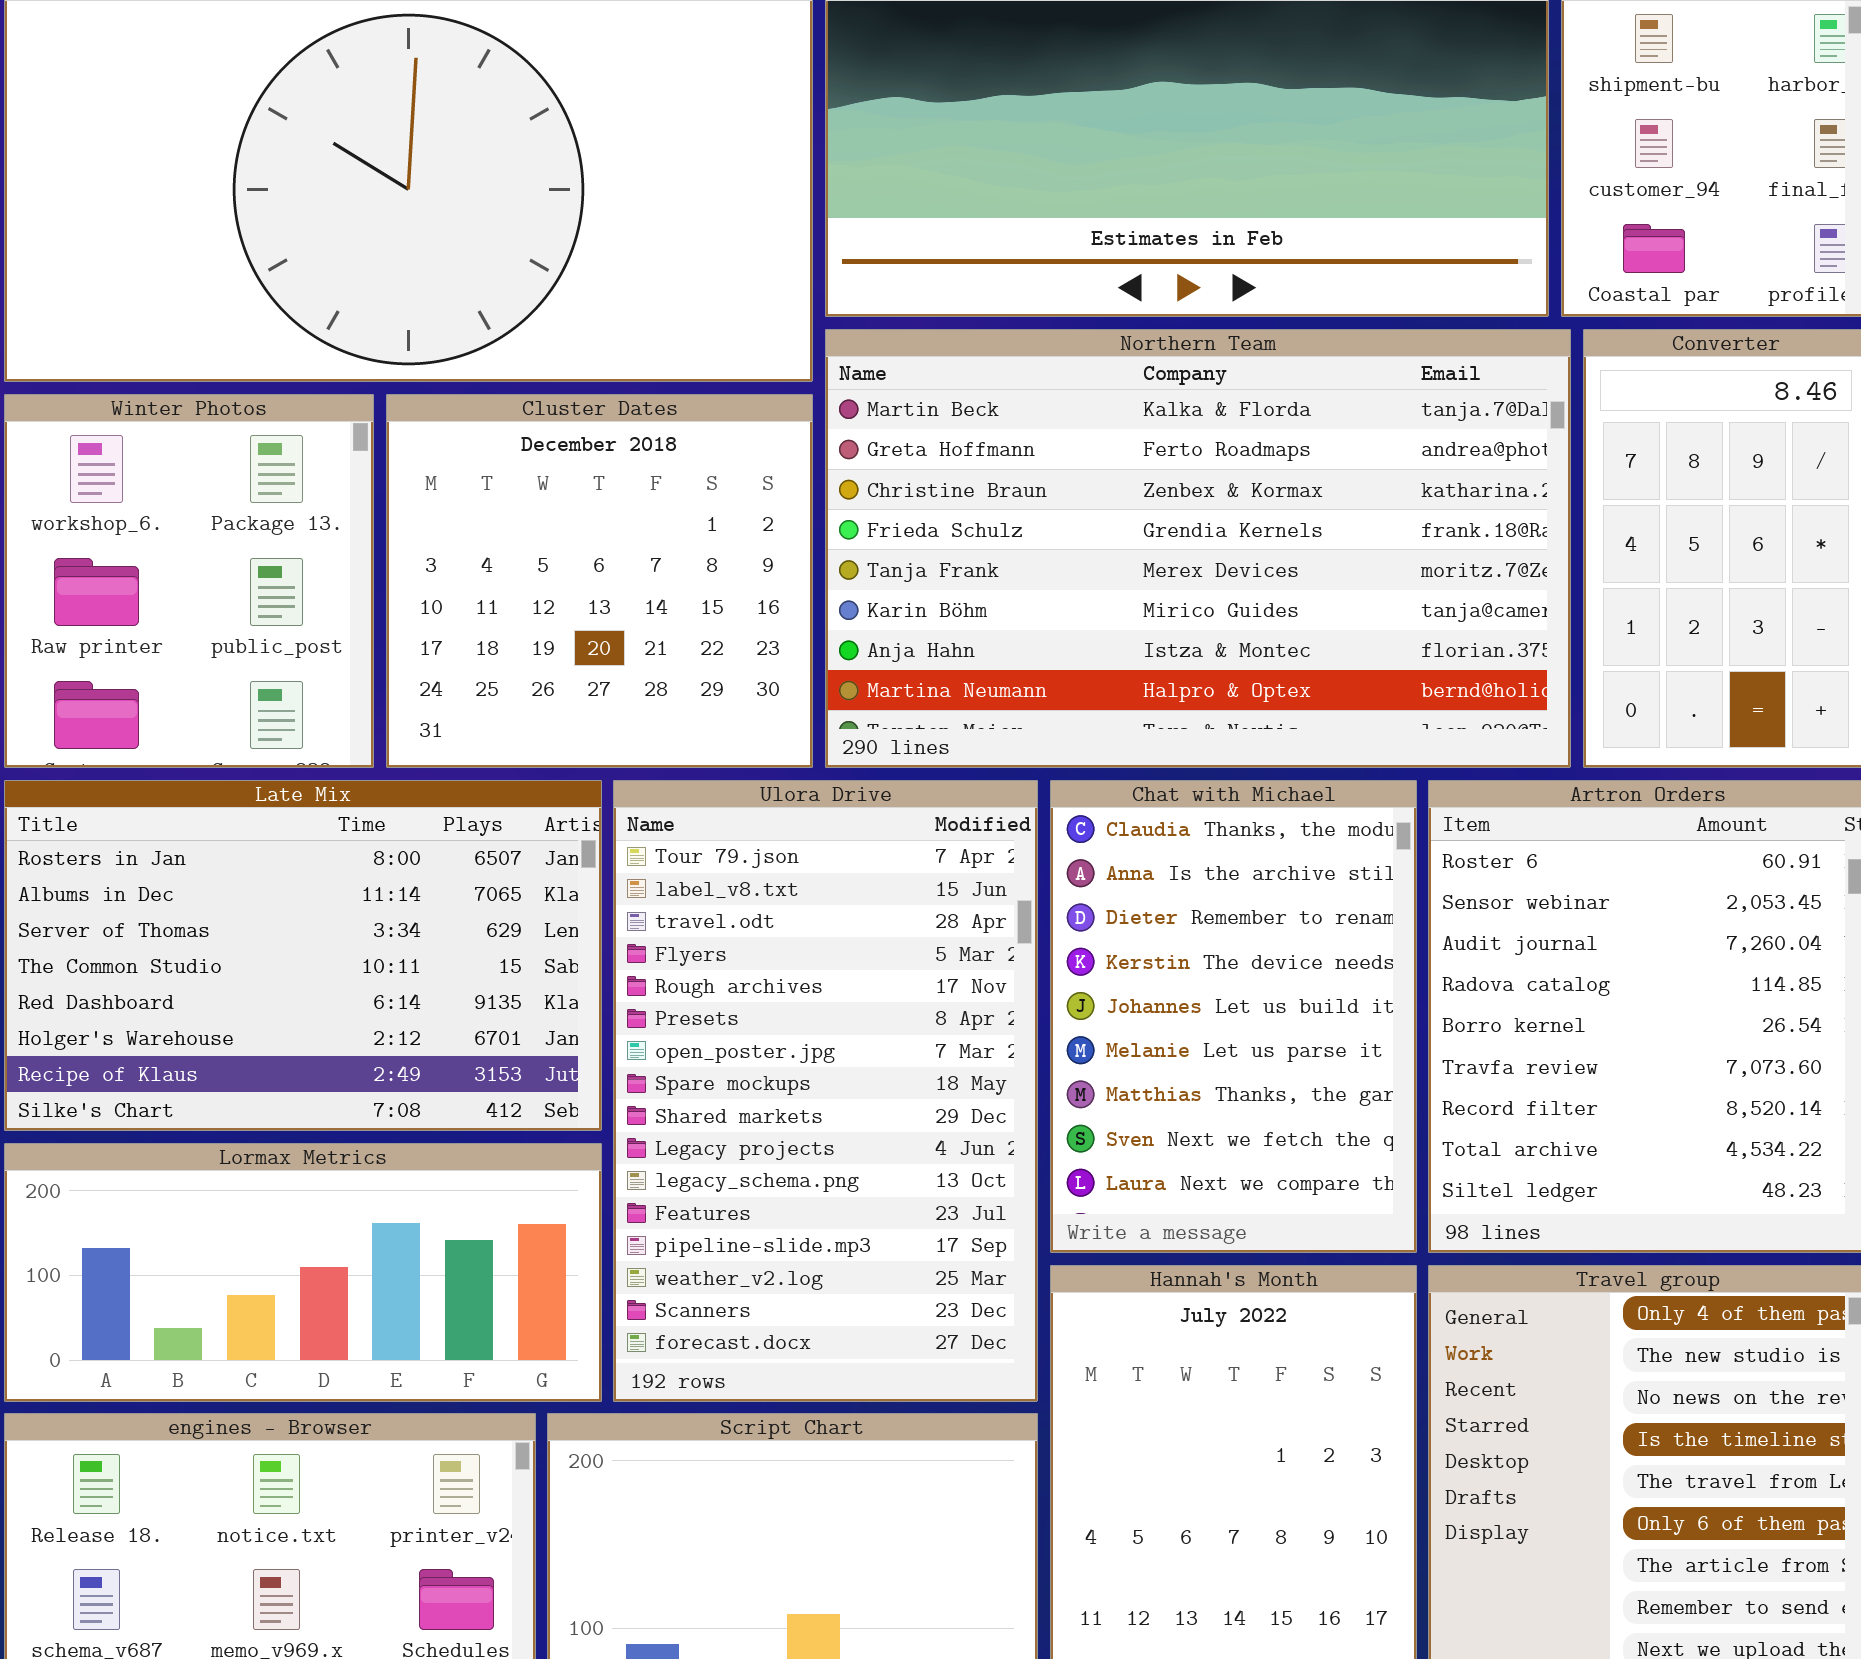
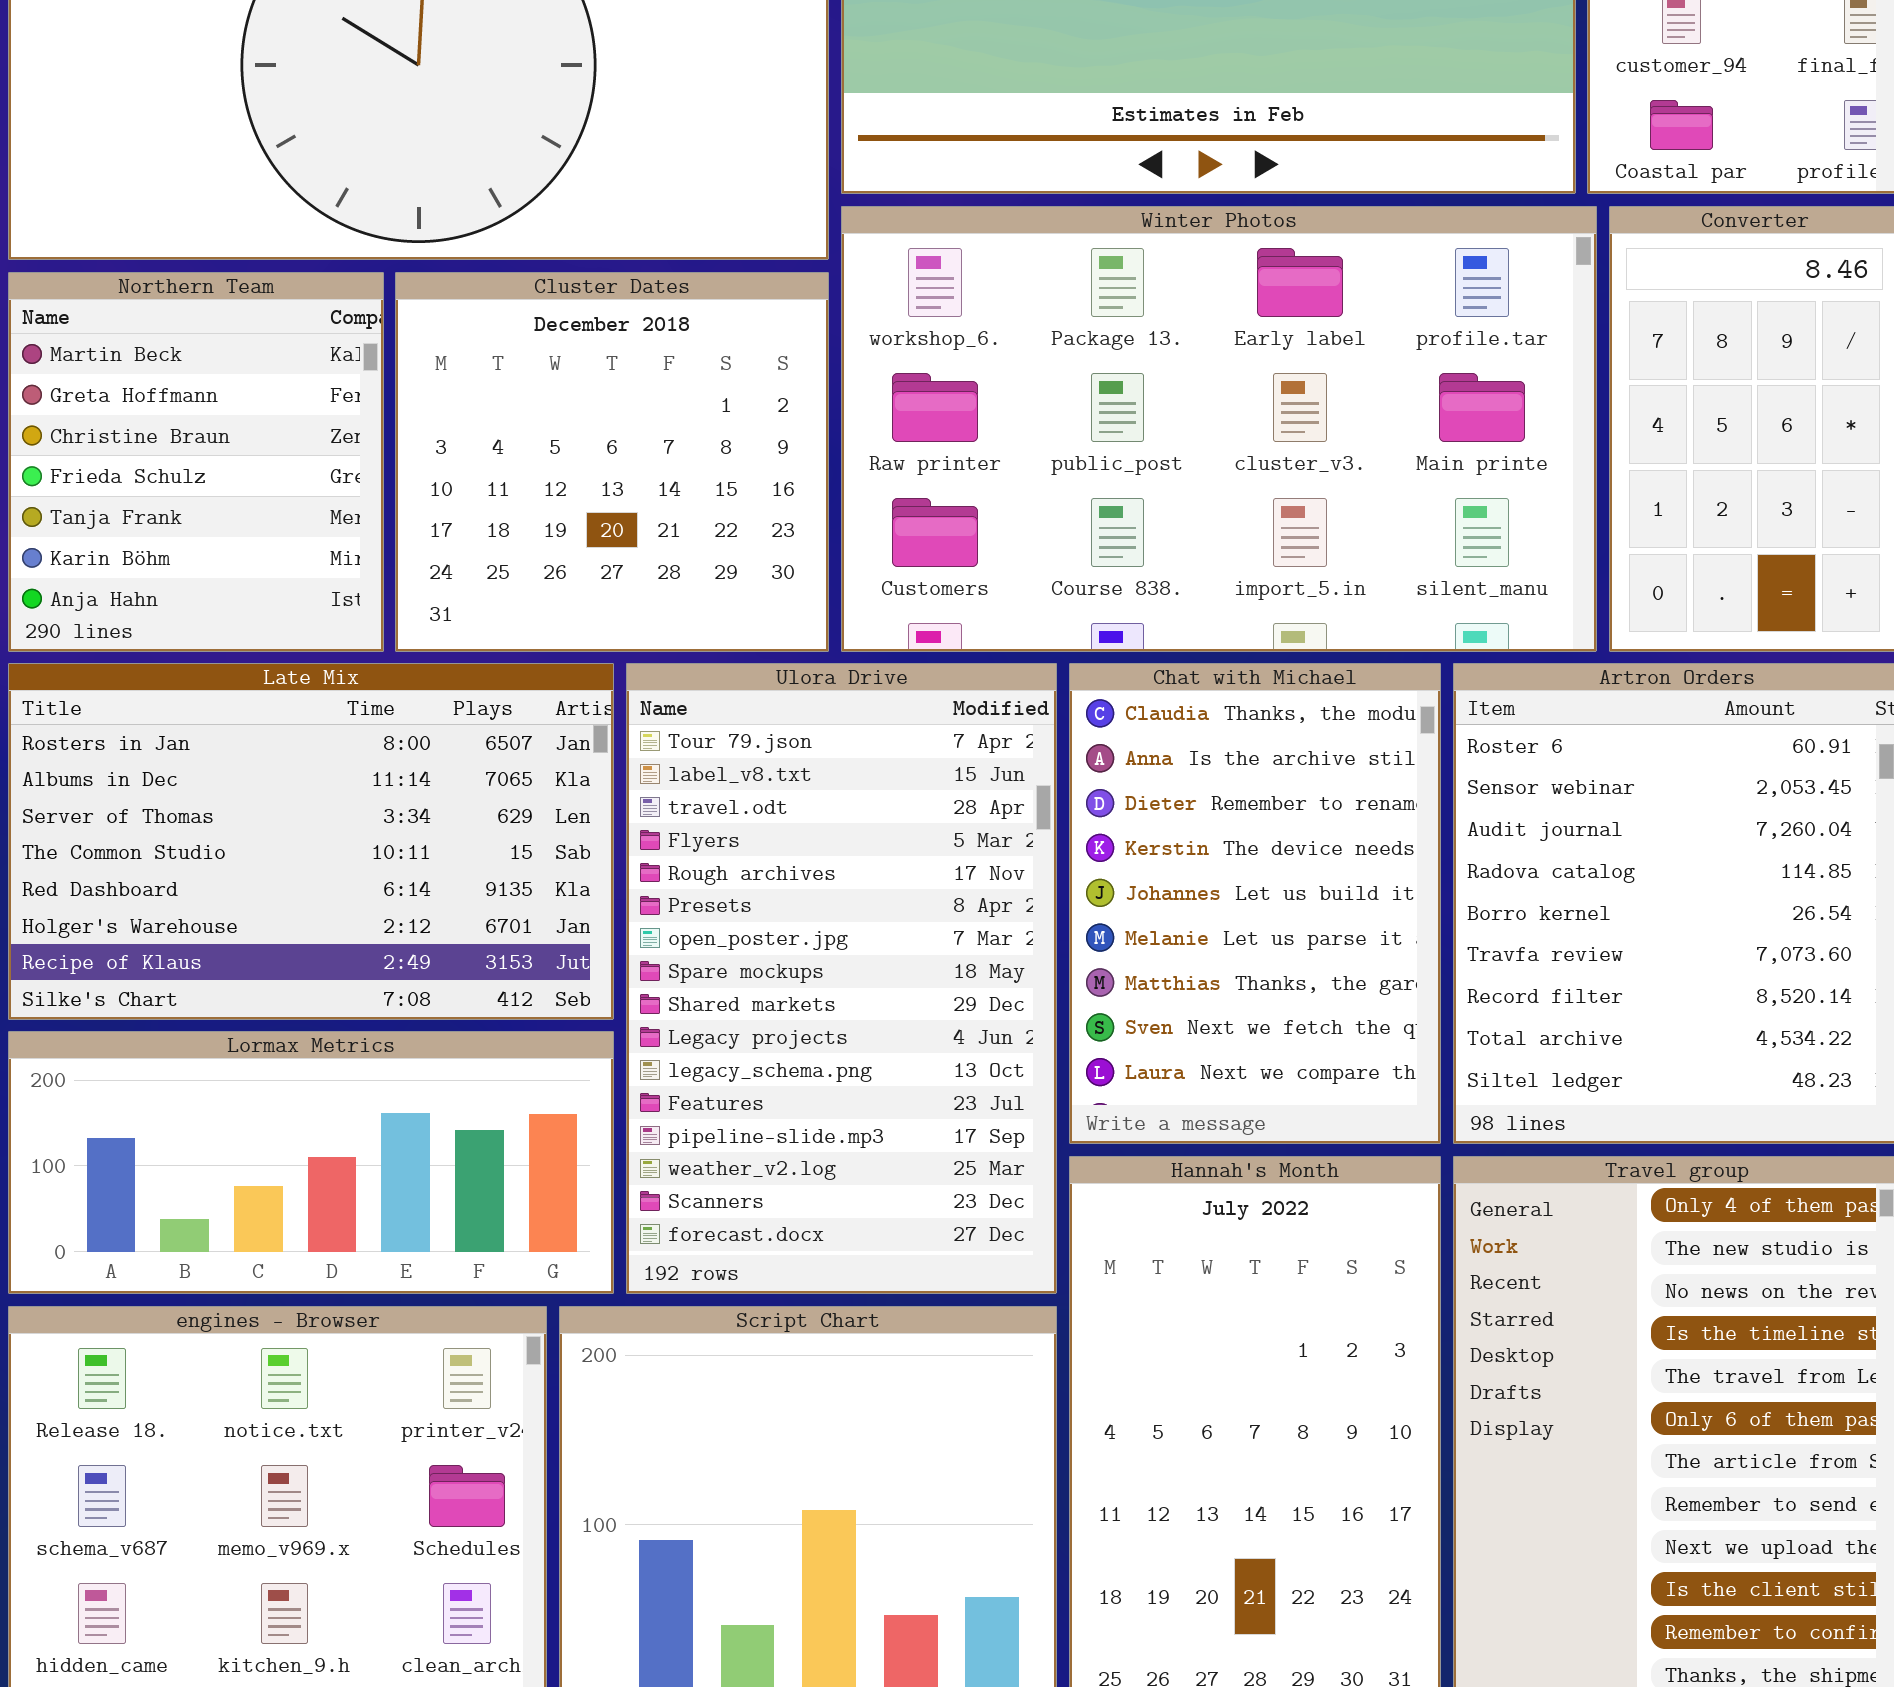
Northern Team: [825,329,1571,768] -> [8,272,384,652], moved, resized
Winter Photos: [4,394,374,768] -> [841,206,1597,652], moved, resized

